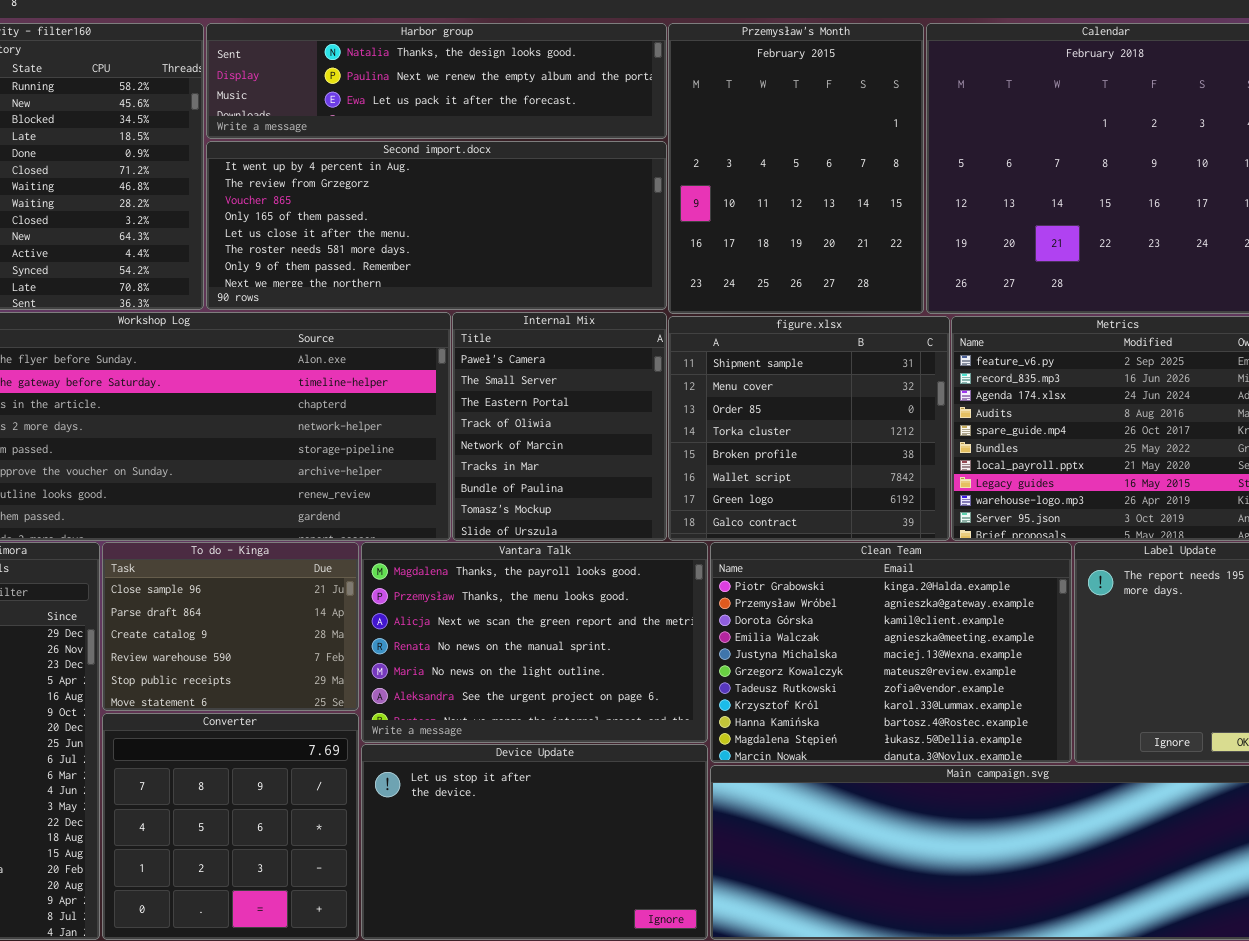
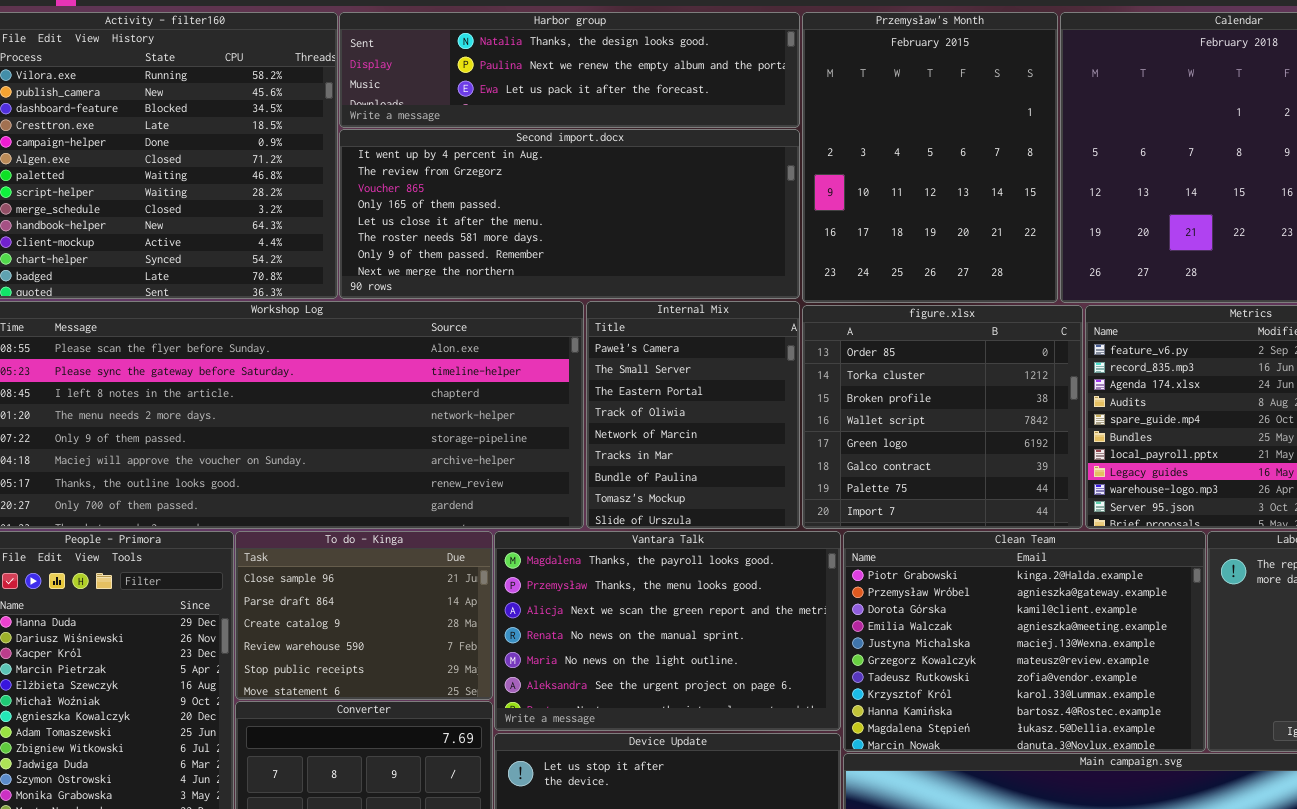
figure.xlsx: [668,316,950,541] -> [802,305,1083,529], scrolled down 2 rows

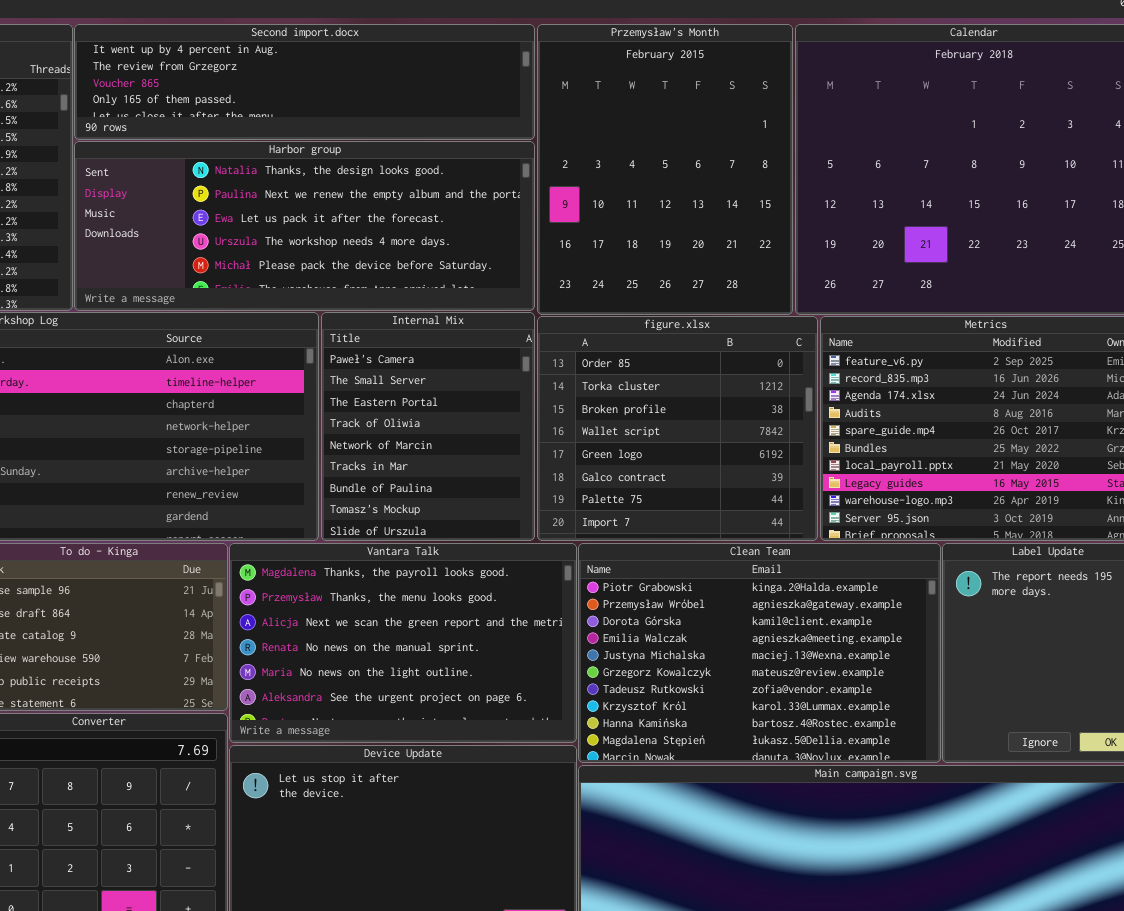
Harbor group: [339,12,800,128] -> [74,141,535,311], moved, resized
Second import.docx: [339,129,800,299] -> [74,24,535,140], moved, resized

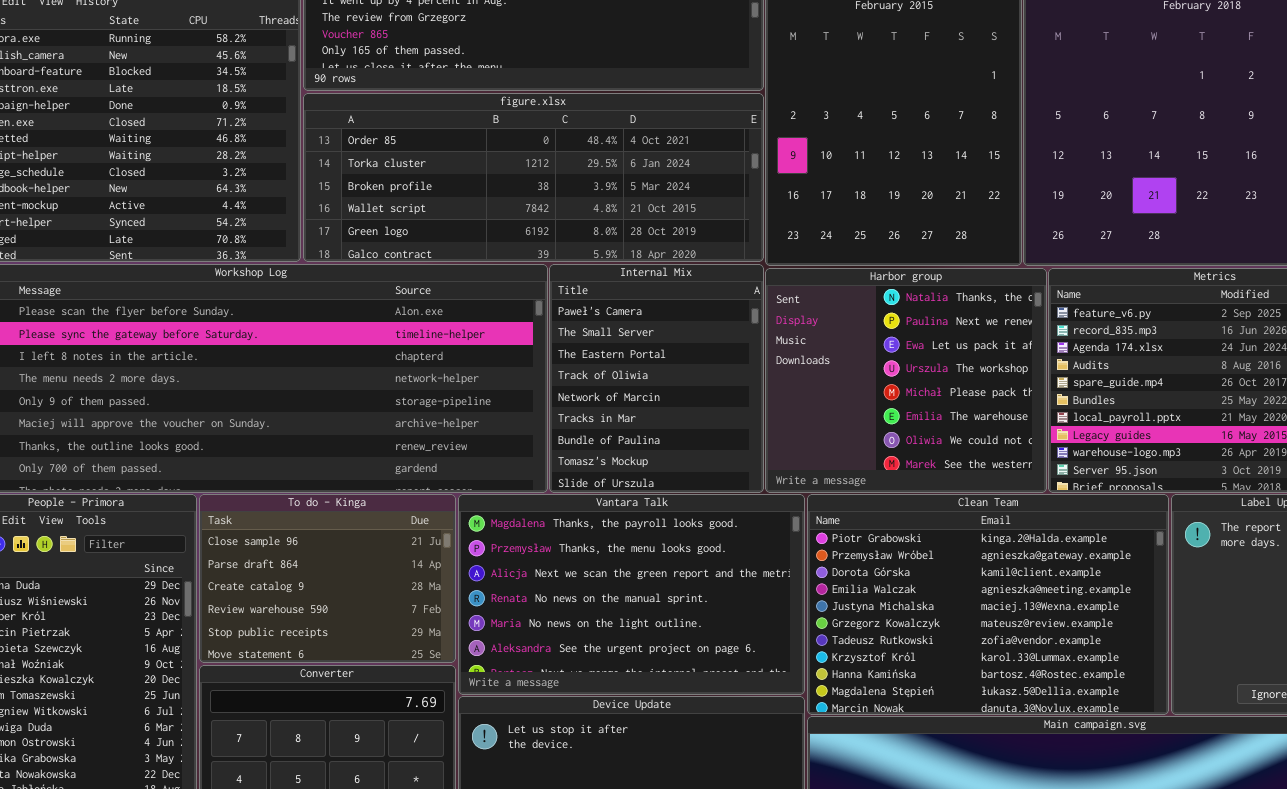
Harbor group: [74,141,535,311] -> [765,268,1047,493], moved, resized
figure.xlsx: [537,316,818,541] -> [303,93,764,262], moved, resized

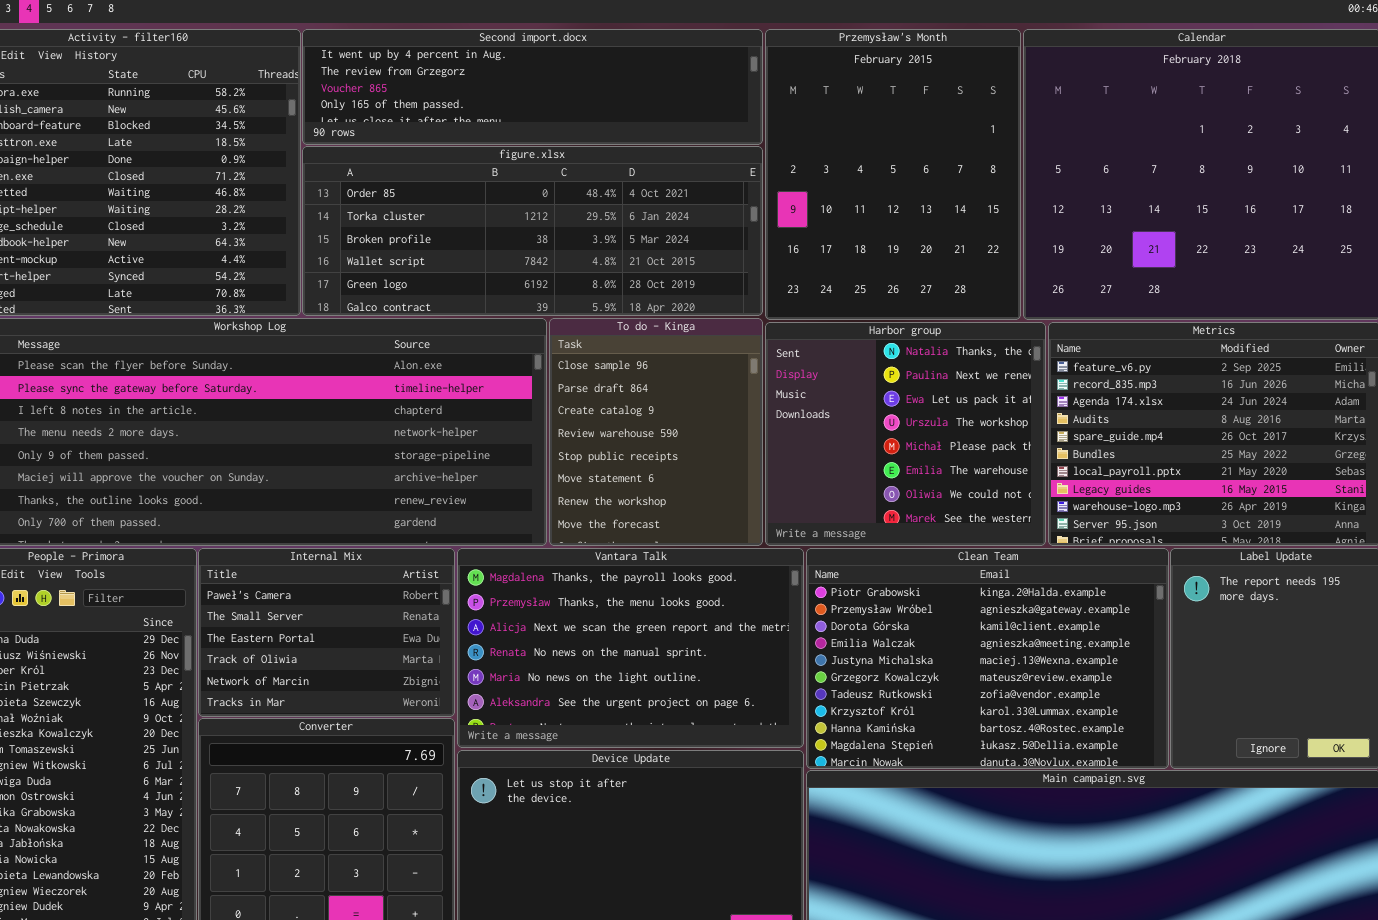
Internal Mix: [549,264,764,493] -> [198,548,455,717], moved, resized
To do - Kinga: [199,494,456,663] -> [549,318,763,546], moved, resized

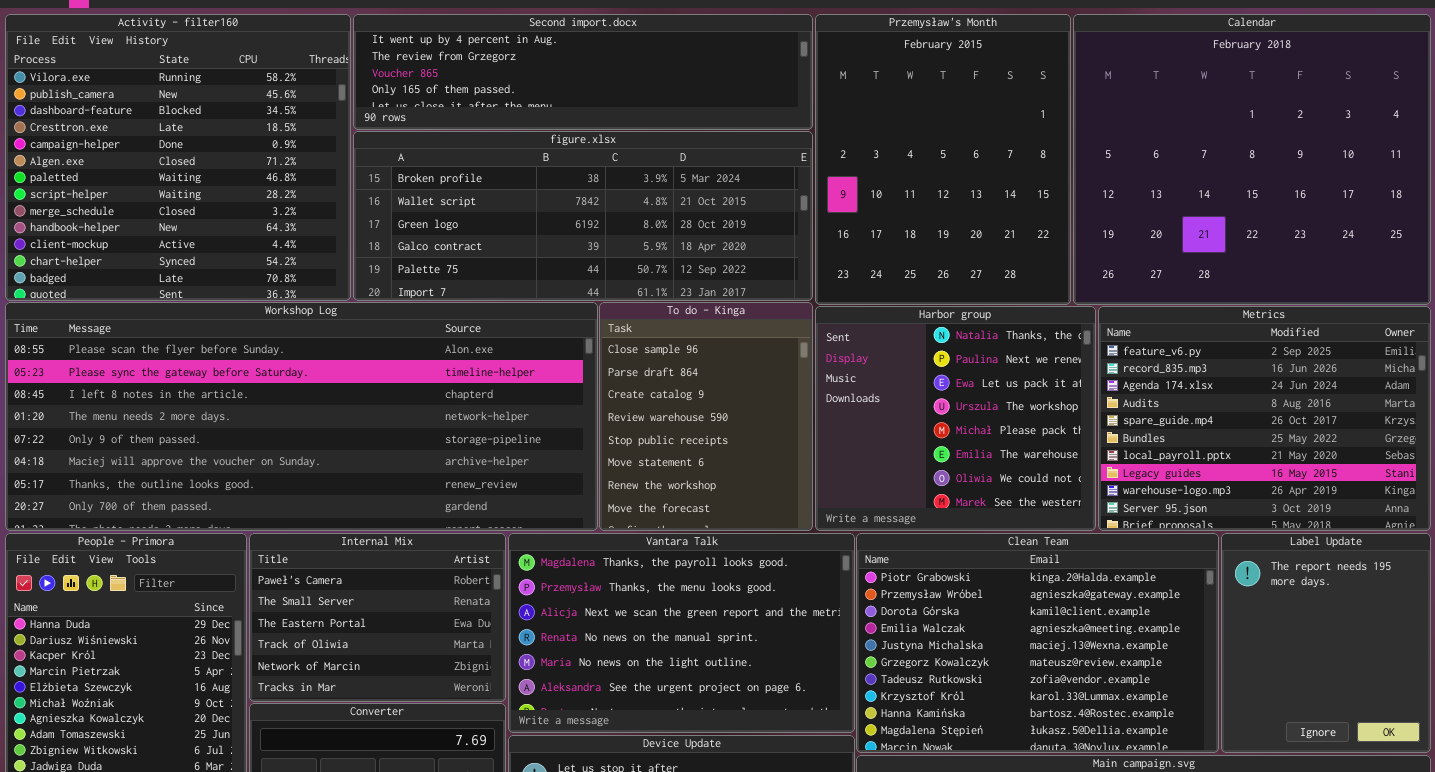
figure.xlsx: [302,146,763,316] -> [353,131,813,301], scrolled down 2 rows

